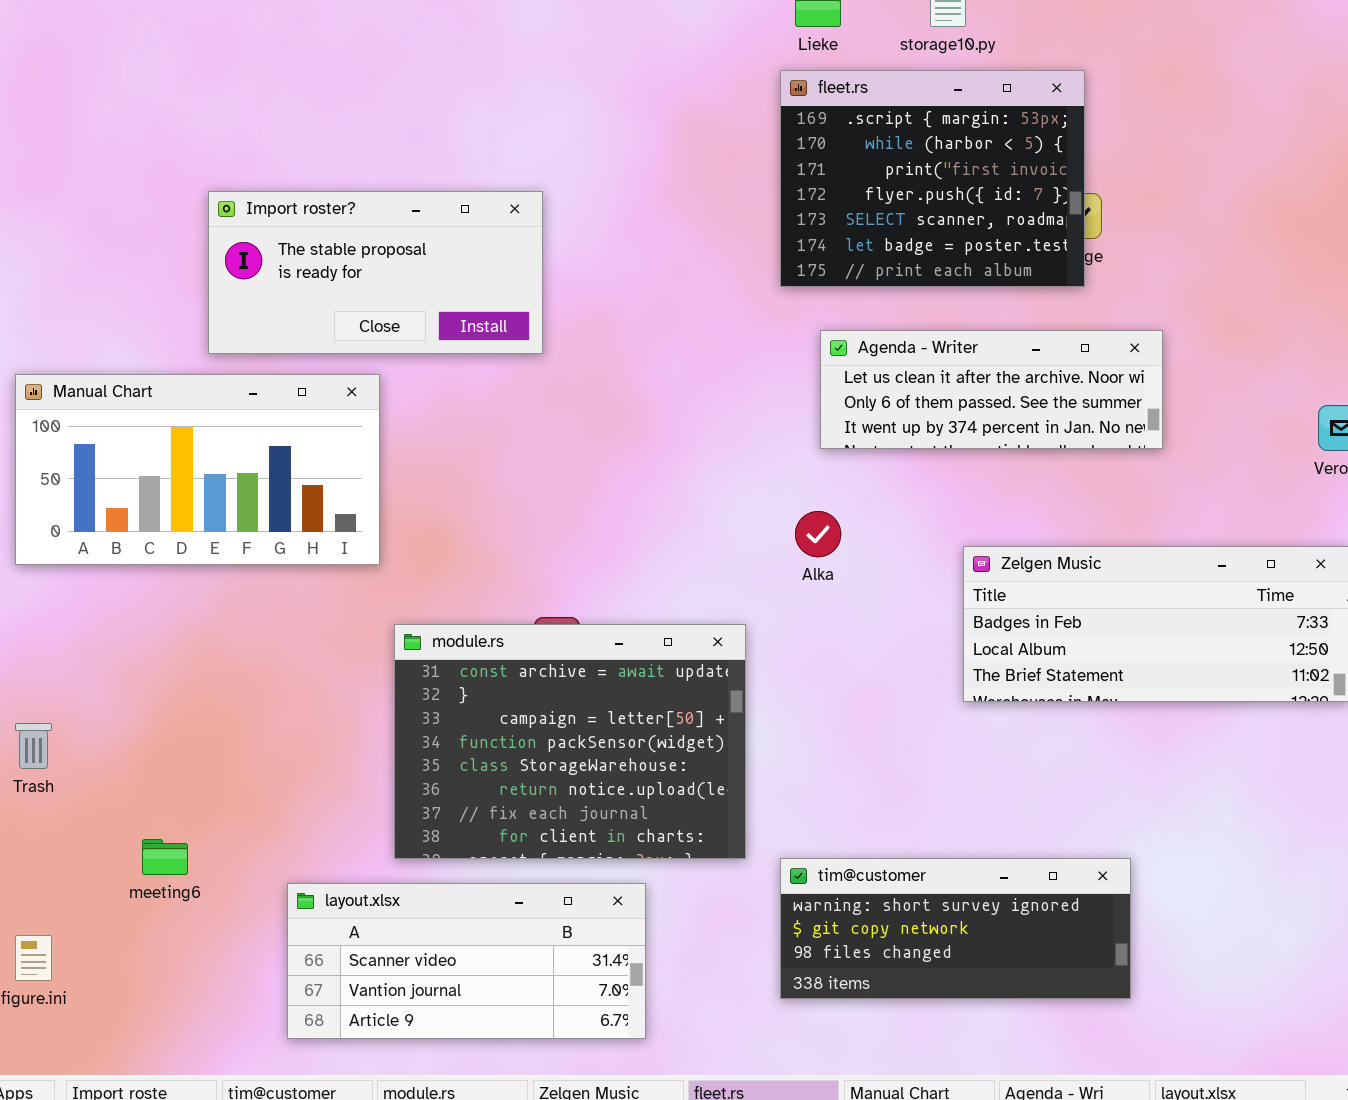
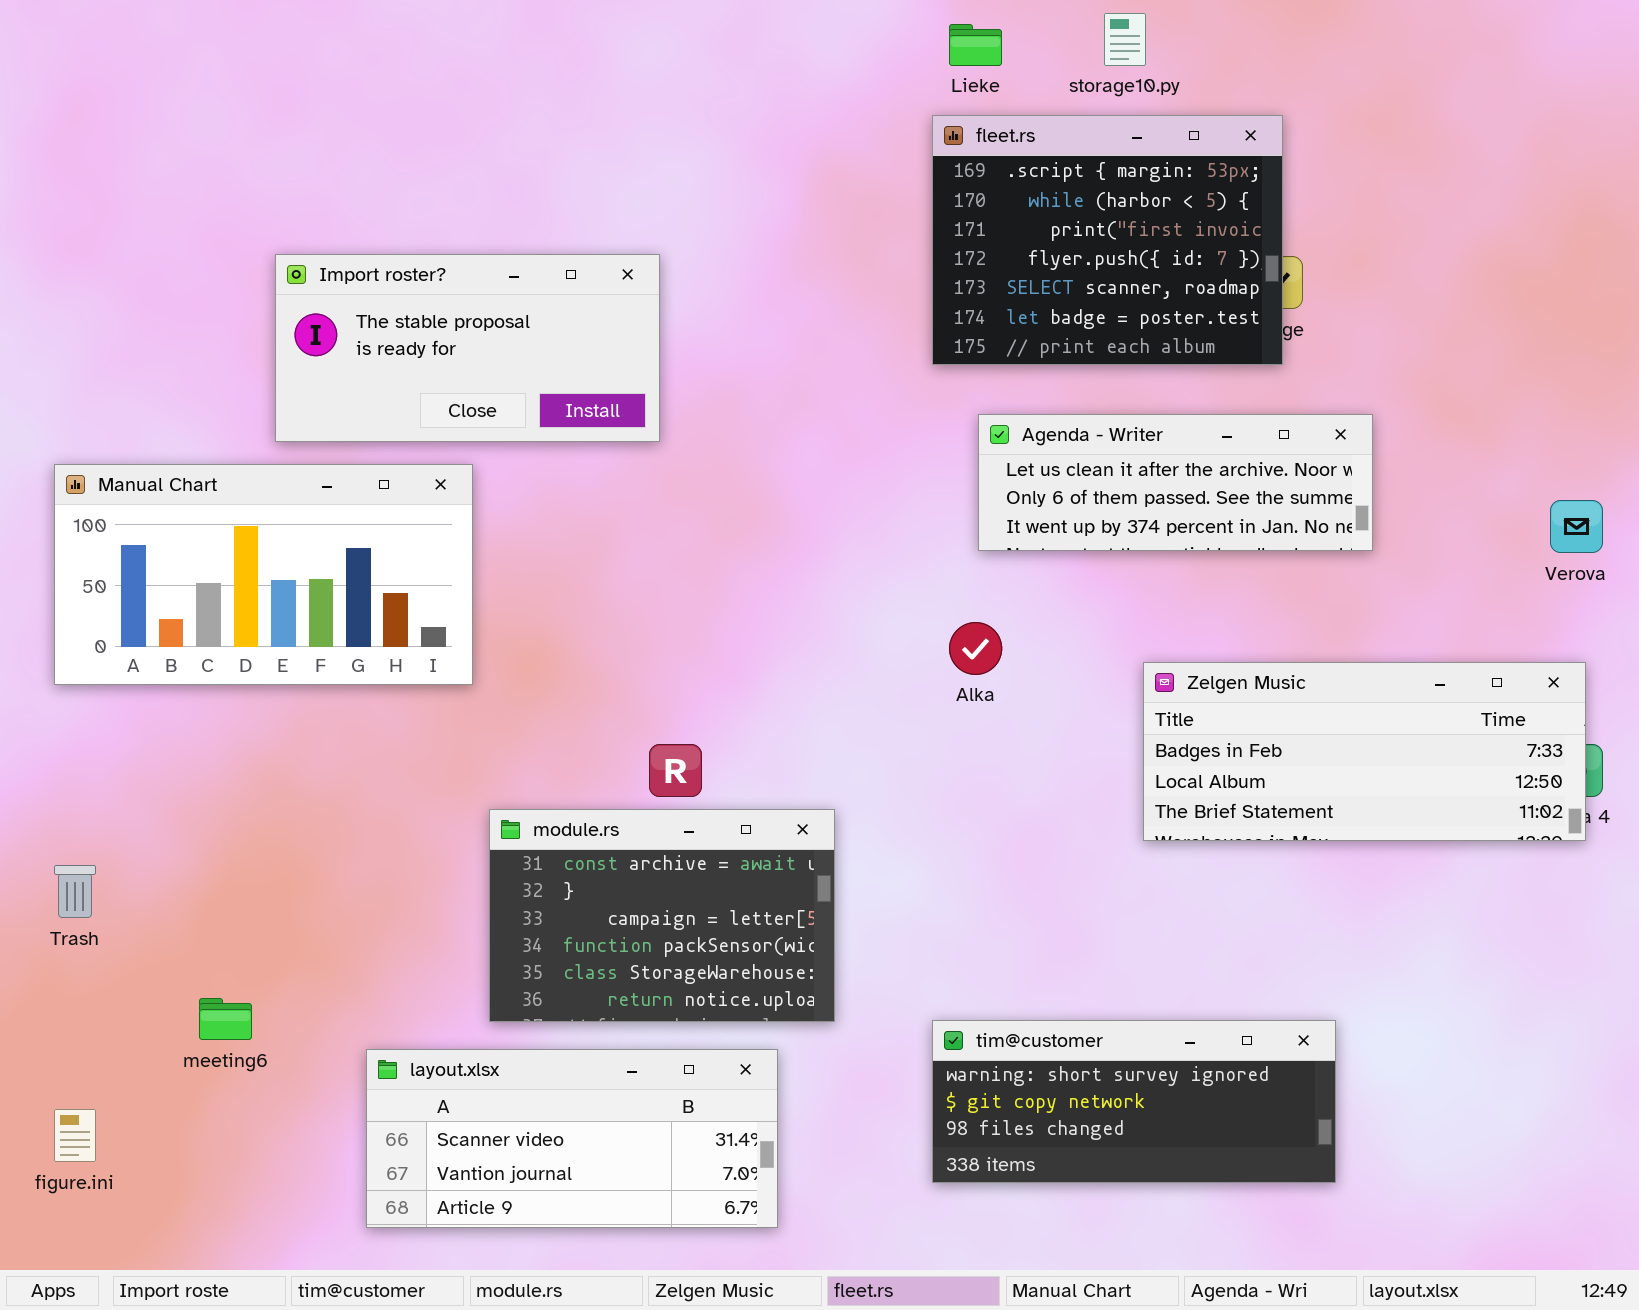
module.rs: [394,624,746,859] -> [489,809,835,1022], resized

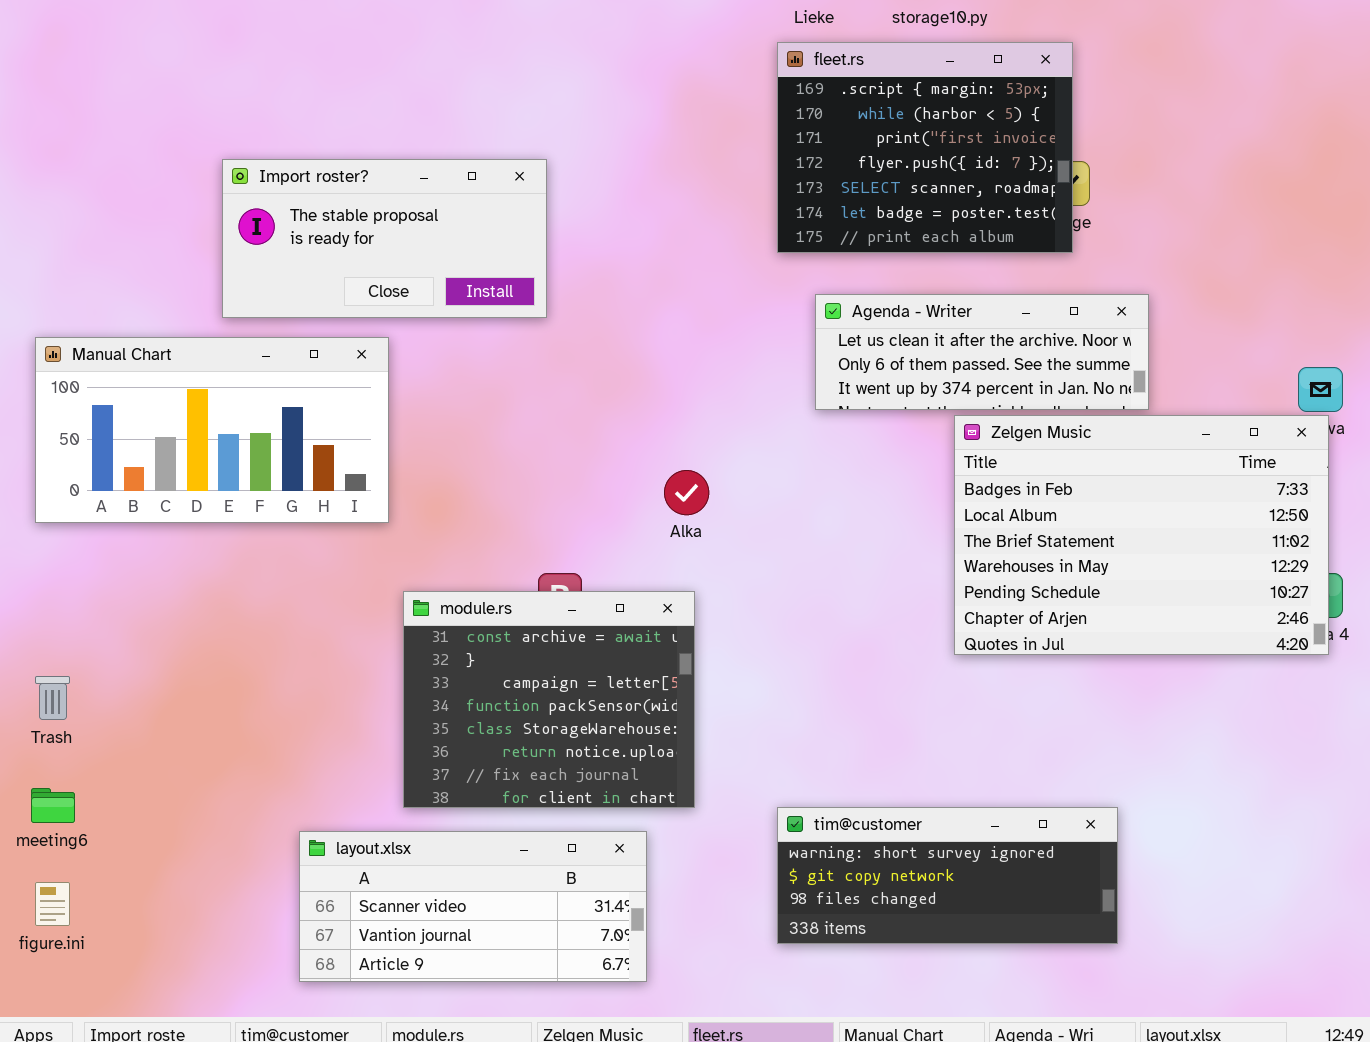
Alka: [949,622,1002,675] -> [664,470,709,515], moved
Zelgen Music: [1143,662,1586,841] -> [954,415,1329,655], resized
module.rs: [489,809,835,1022] -> [403,591,695,808], resized
meeting6: [199,998,252,1040] -> [31,788,75,823], moved

